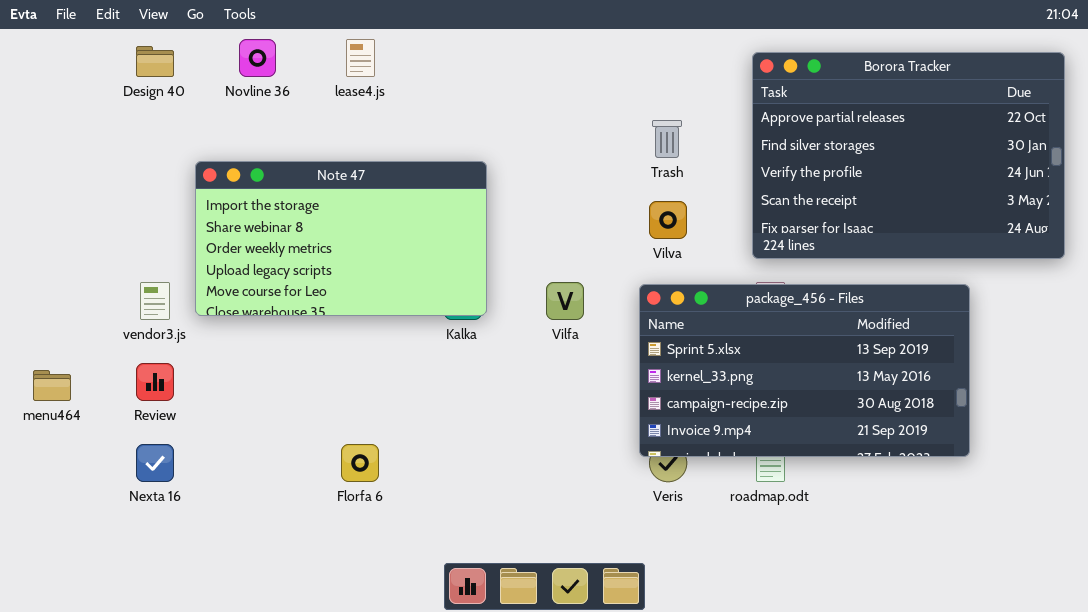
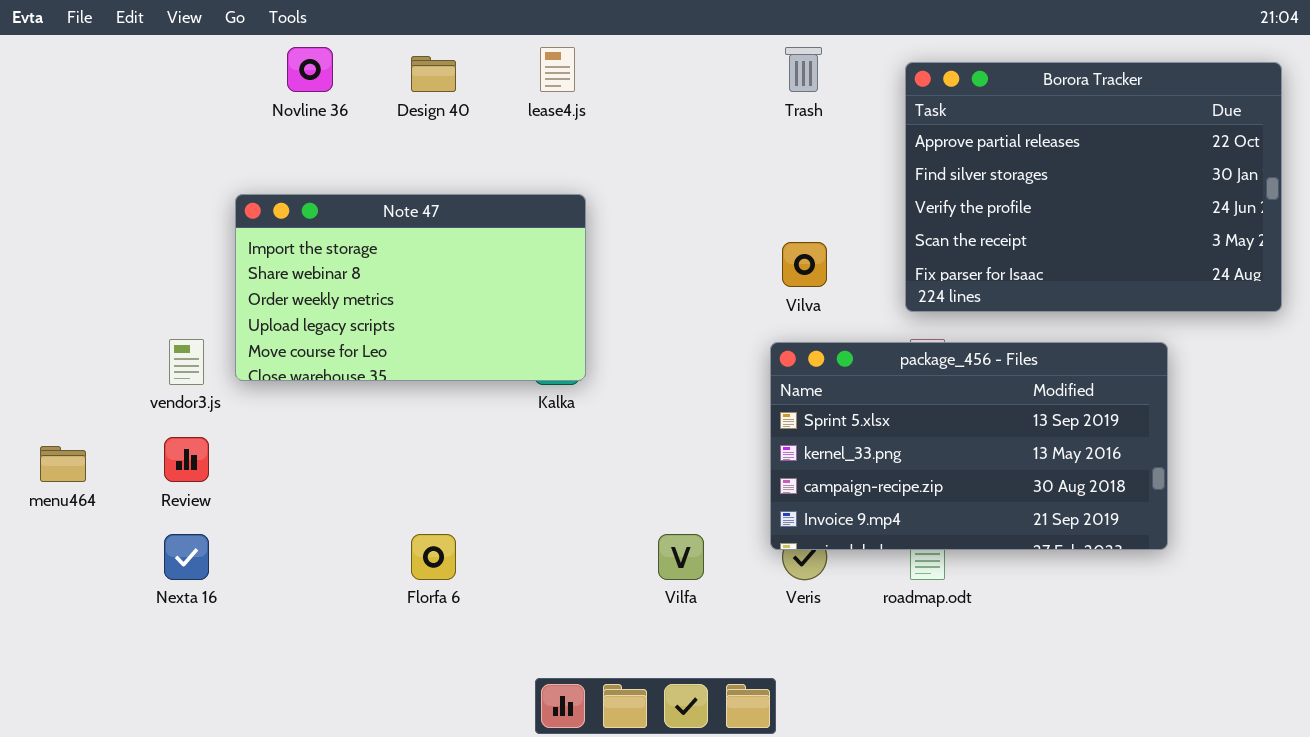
lease4.js: [346,39,375,77] -> [540,47,575,92], moved
Design 40: [136,46,174,77] -> [411,56,456,92], moved
Trash: [652,120,682,158] -> [785,47,822,92], moved
Vilfa: [546,282,584,320] -> [658,534,704,580], moved

